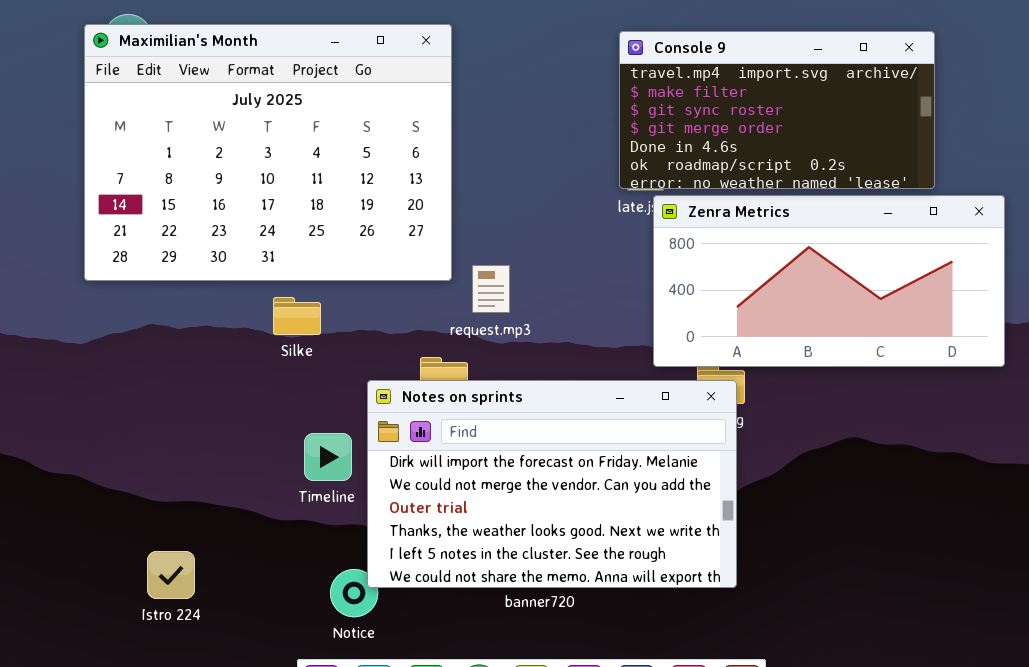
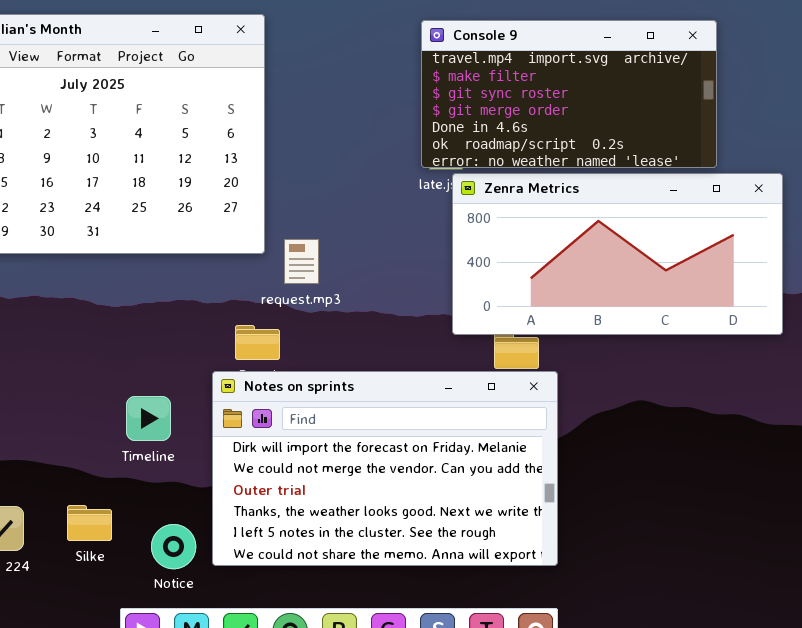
Silke: [273,297,321,335] -> [67,505,112,541], moved
Notes on sprints: [367,380,737,588] -> [212,371,558,566], moved

